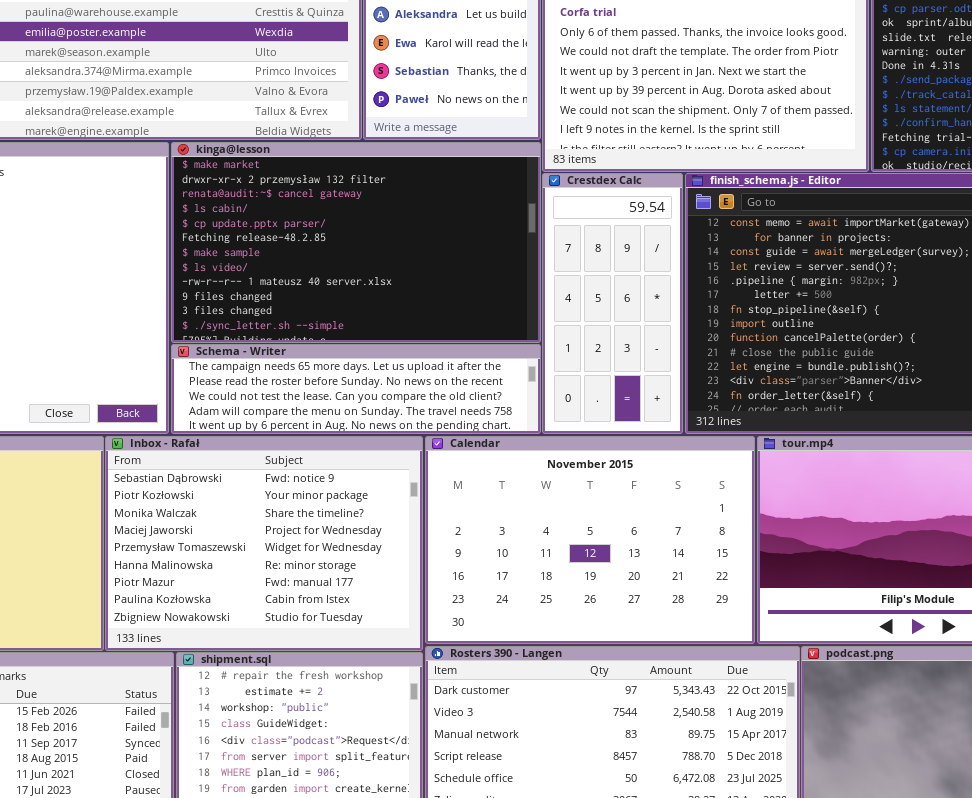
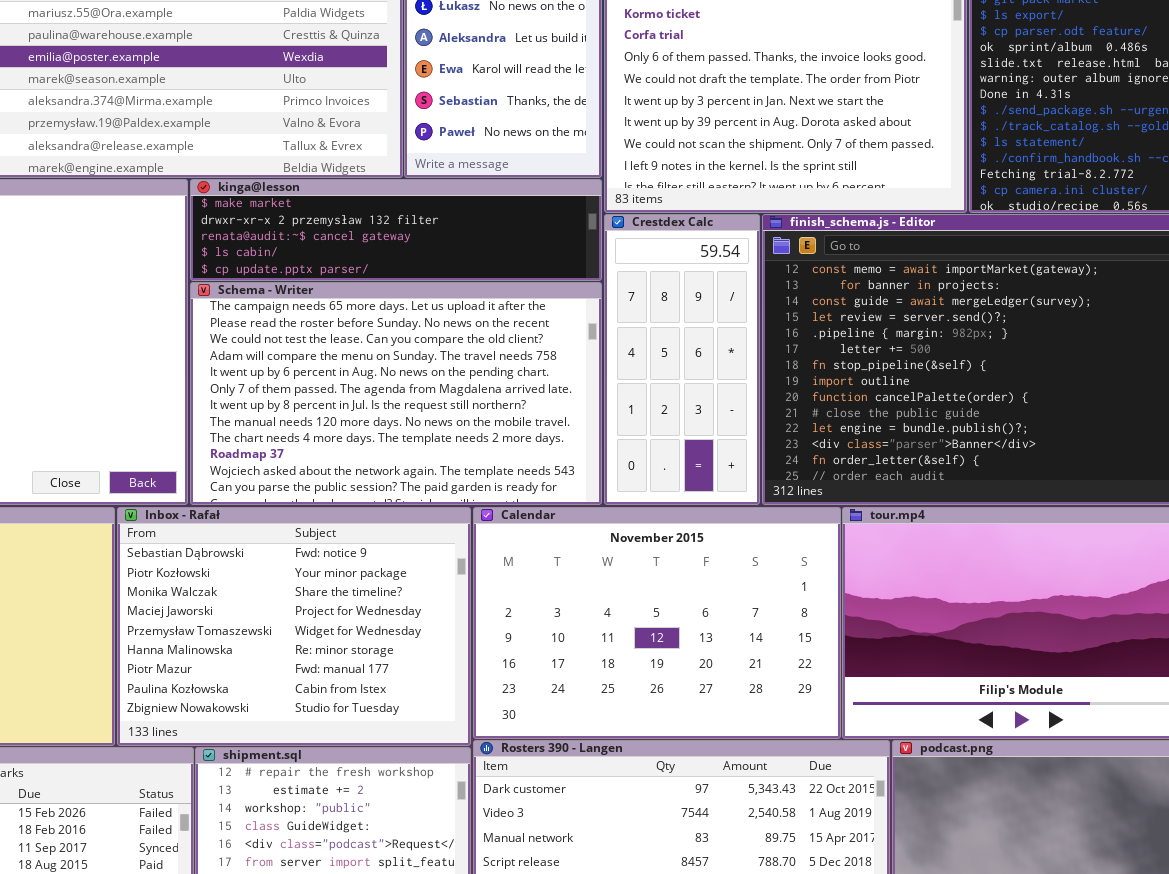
kinga@lesson: [171,142,541,343] -> [190,179,602,281], resized
Schema - Writer: [171,344,541,434] -> [190,282,602,505], resized

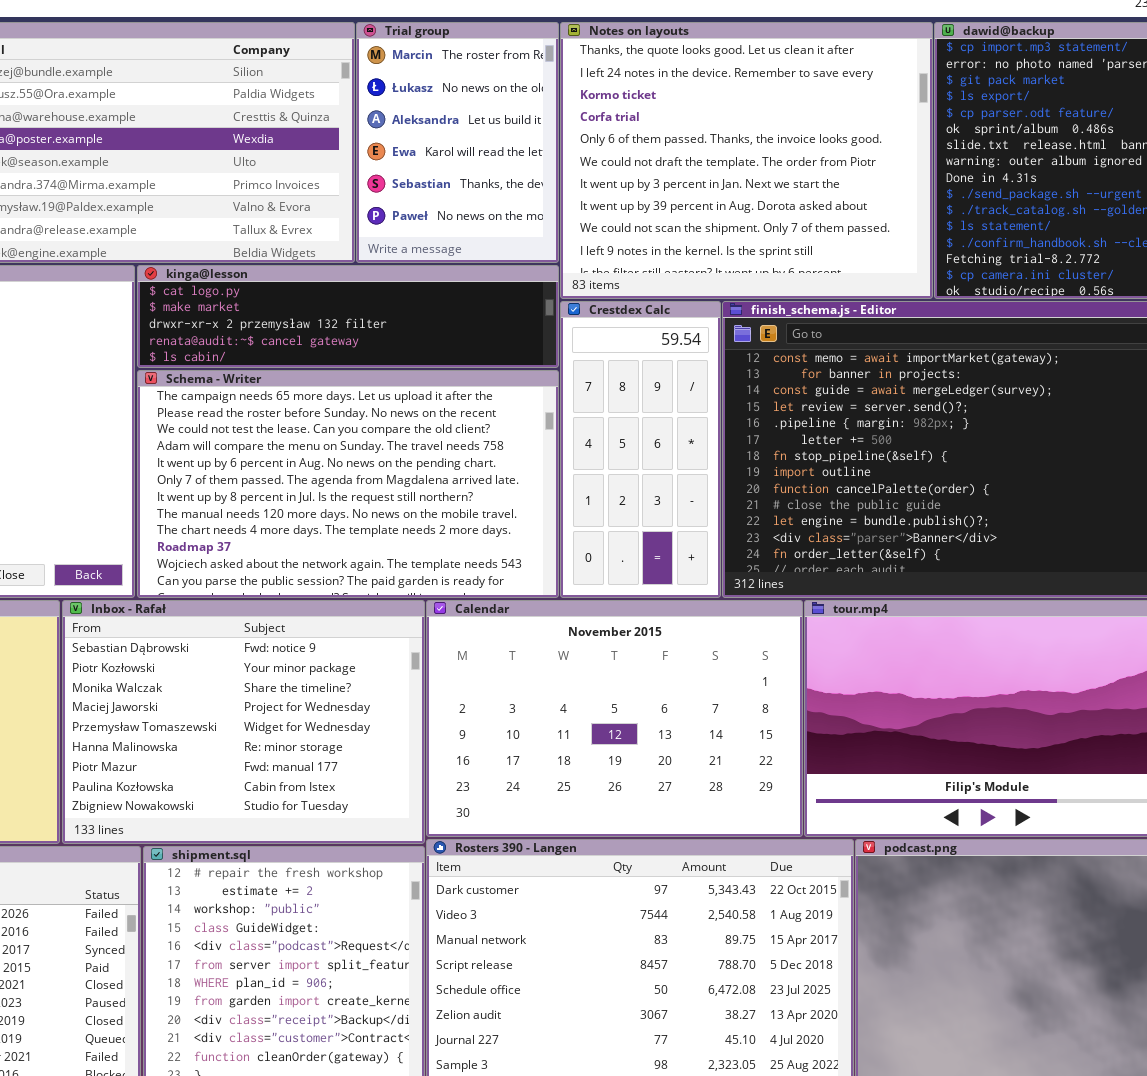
kinga@lesson: [190,179,602,281] -> [137,265,559,368], scrolled up 1 row

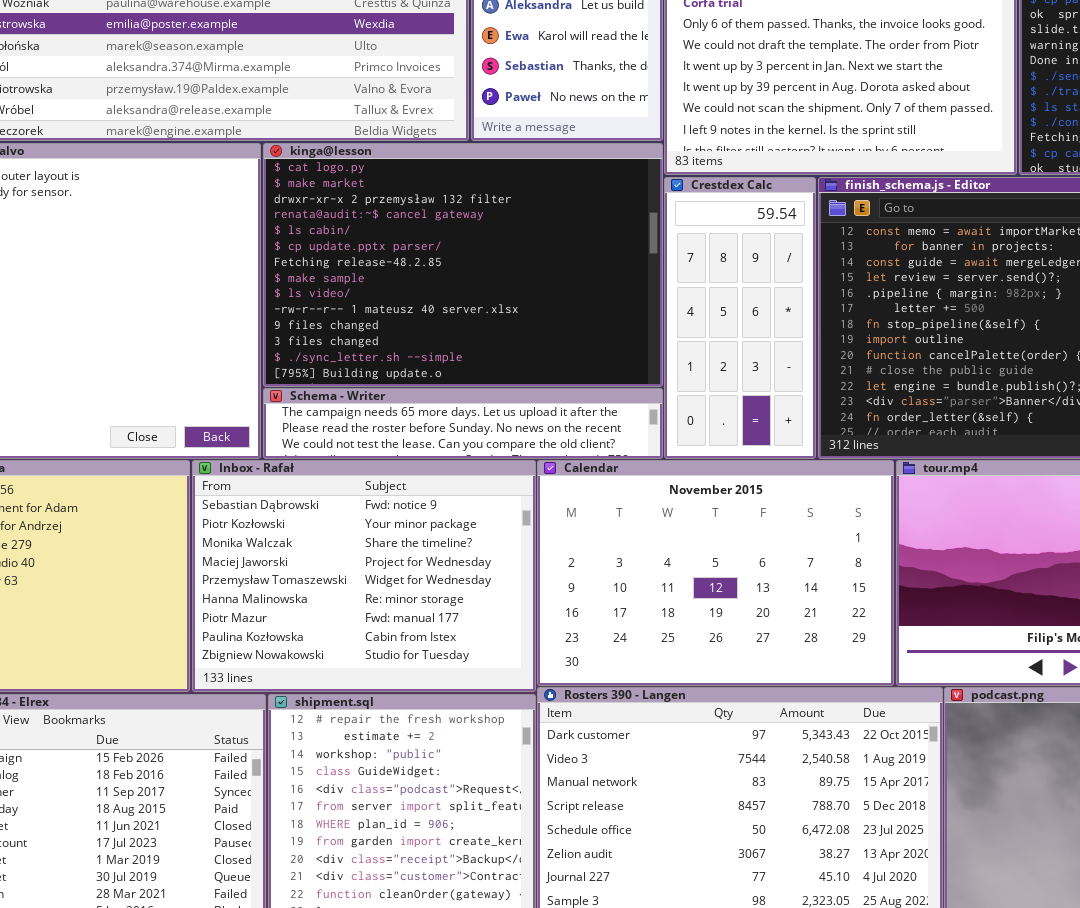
kinga@lesson: [137,265,559,368] -> [263,143,663,387], resized
Schema - Writer: [137,370,559,598] -> [263,388,663,459], resized

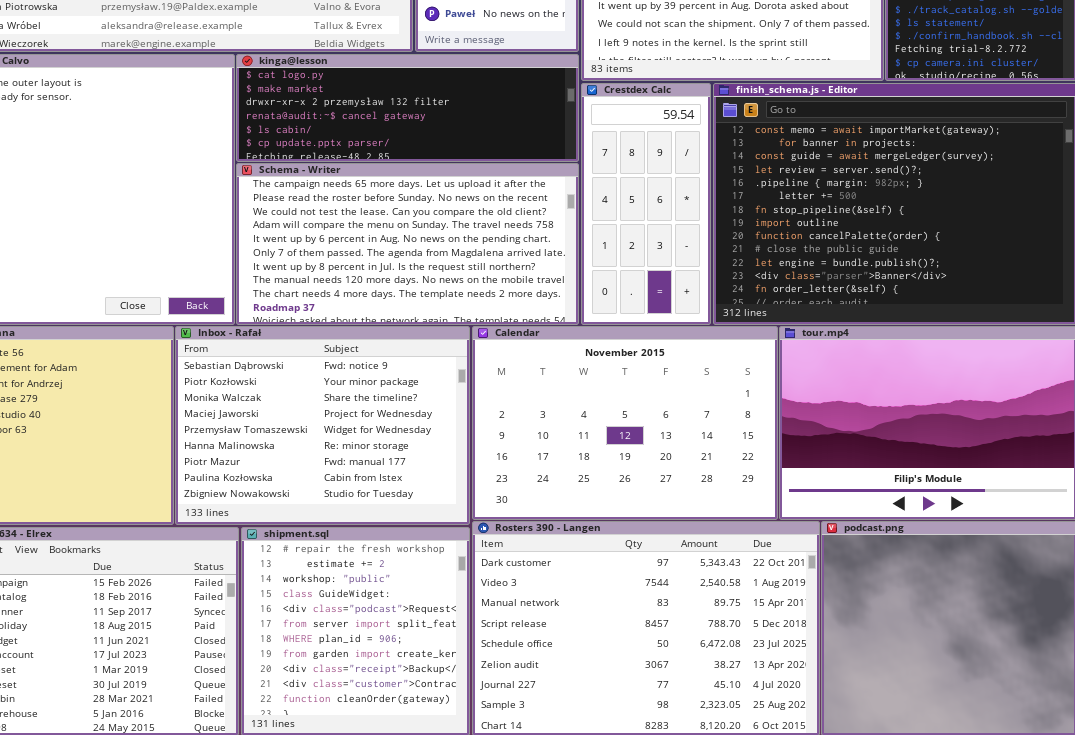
kinga@lesson: [263,143,663,387] -> [236,54,579,162], resized
Schema - Writer: [263,388,663,459] -> [236,163,579,325], resized

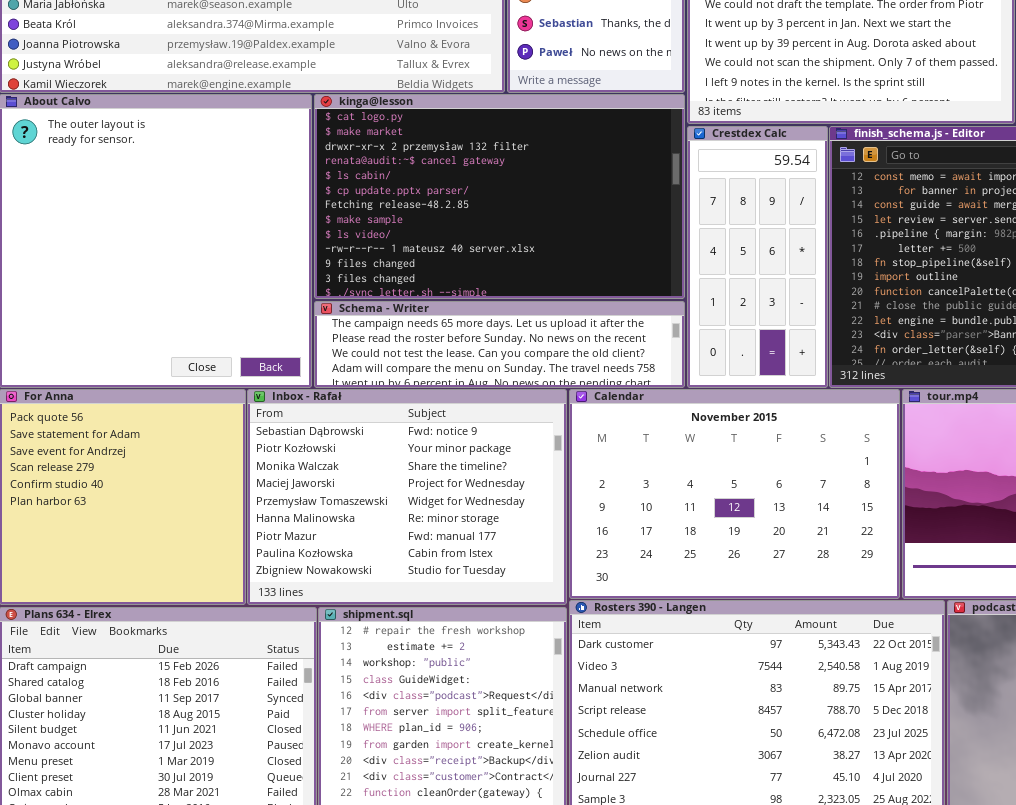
kinga@lesson: [236,54,579,162] -> [314,94,685,299], resized
Schema - Writer: [236,163,579,325] -> [314,301,685,388], resized

